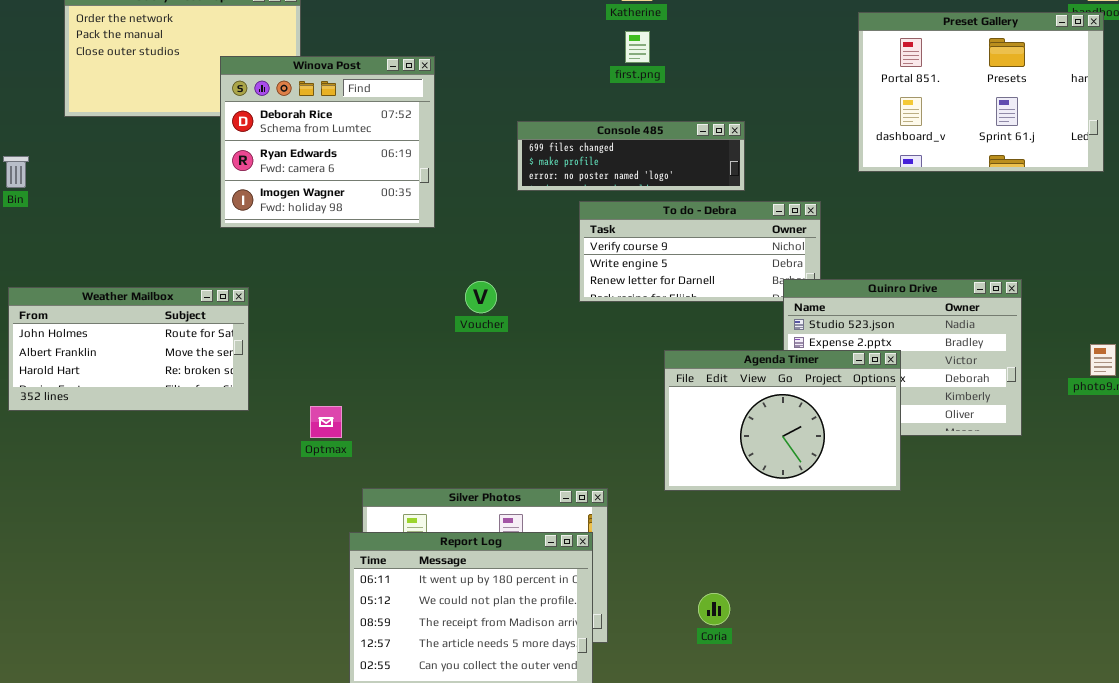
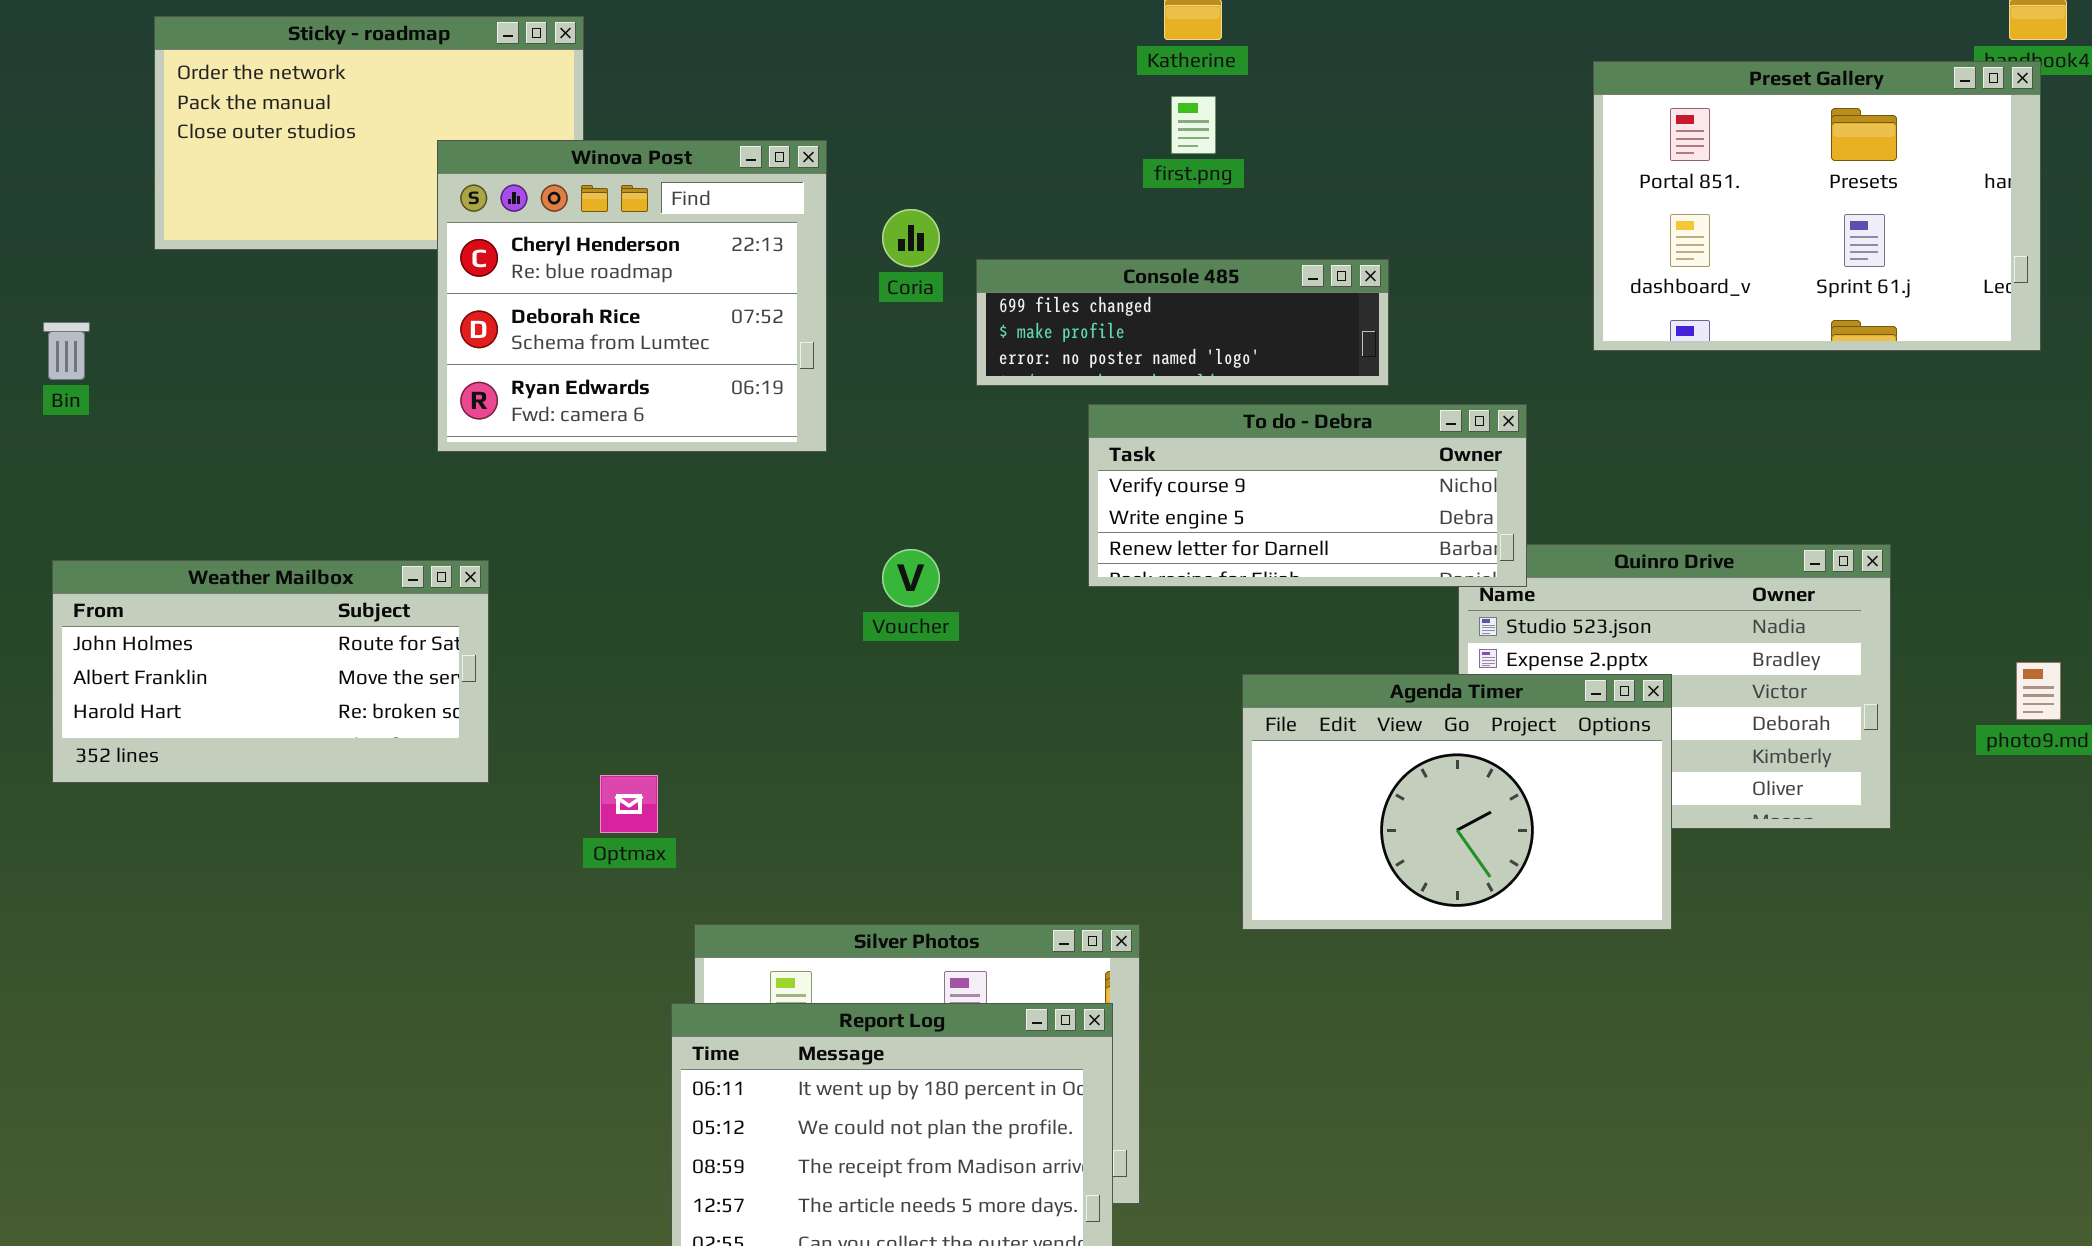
Winova Post: [220,56,435,228] -> [437,140,827,452], scrolled up 1 row
To do - Debra: [579,201,821,302] -> [1088,404,1527,587], raised
Coria: [698,593,730,625] -> [882,209,940,267], moved

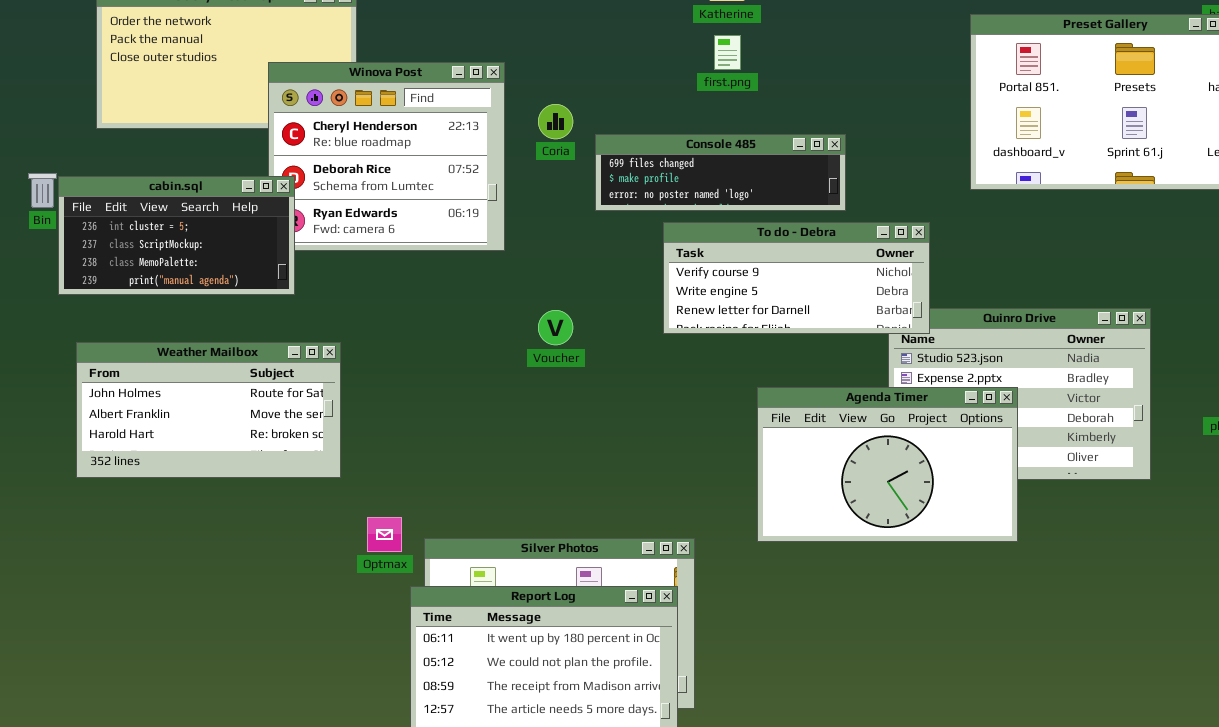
cabin.sql: none -> [58,176,295,295], opened
Weather Mailbox: [52,560,489,783] -> [76,342,341,478], moved
Optmax: [600,775,658,833] -> [367,517,402,552], moved

